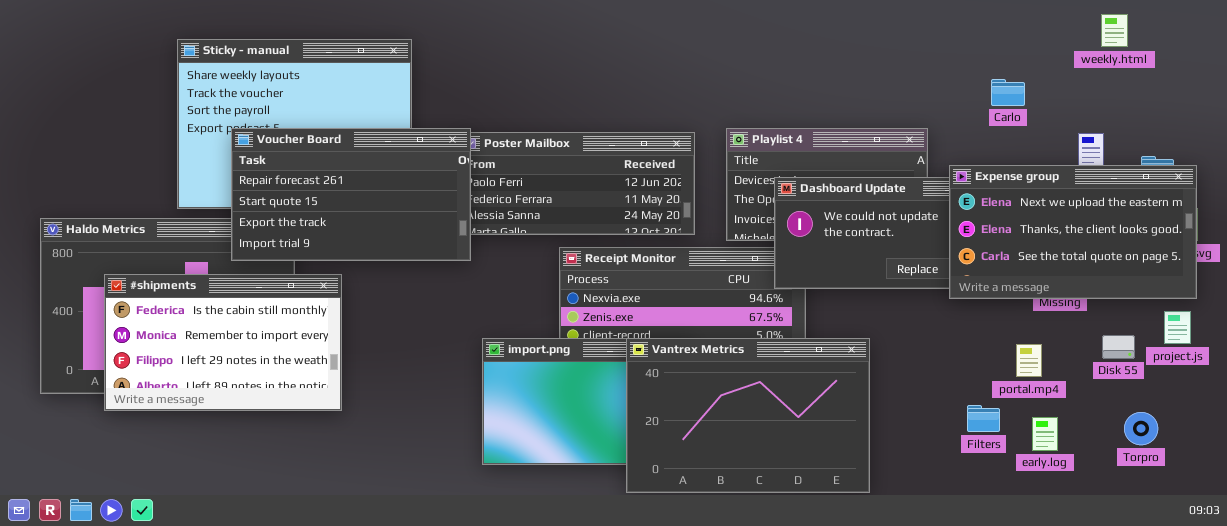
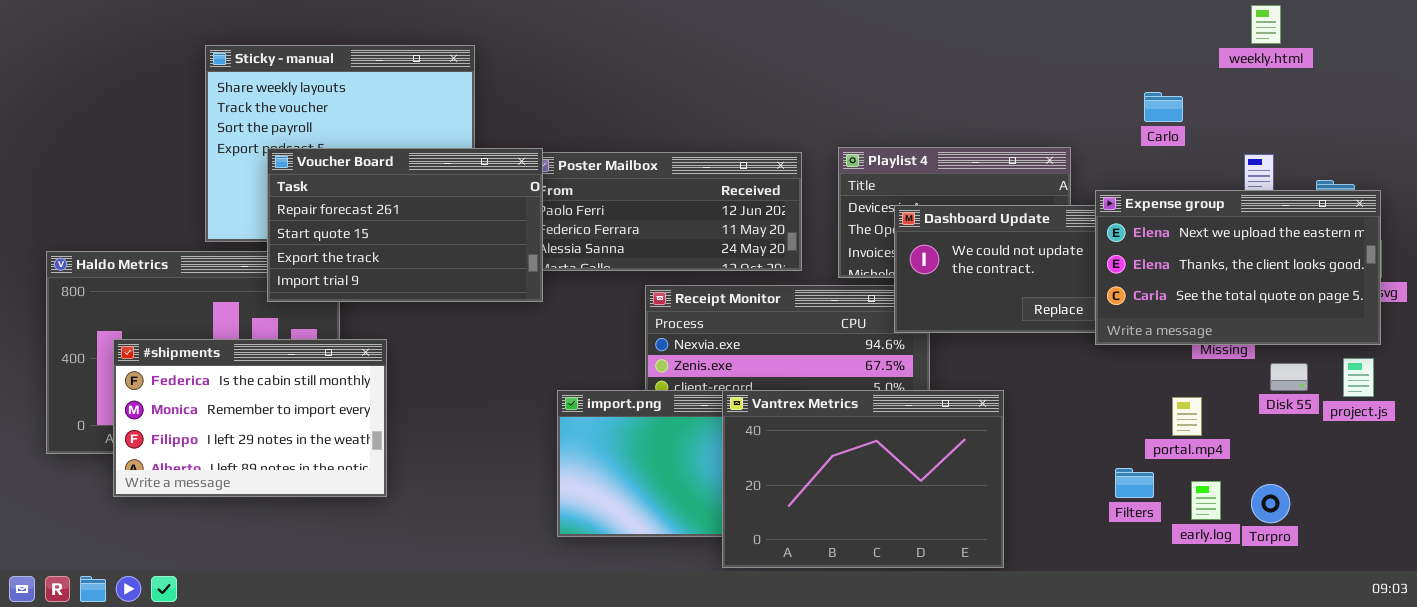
weekly.html: [1101,14,1128,47] -> [1251,5,1281,44], moved
#shipments: [104,274,342,411] -> [113,339,387,497], moved
Disk 55: [1102,335,1135,359] -> [1270,363,1308,391], moved
Torpro: [1124,412,1158,445] -> [1251,484,1290,523], moved

